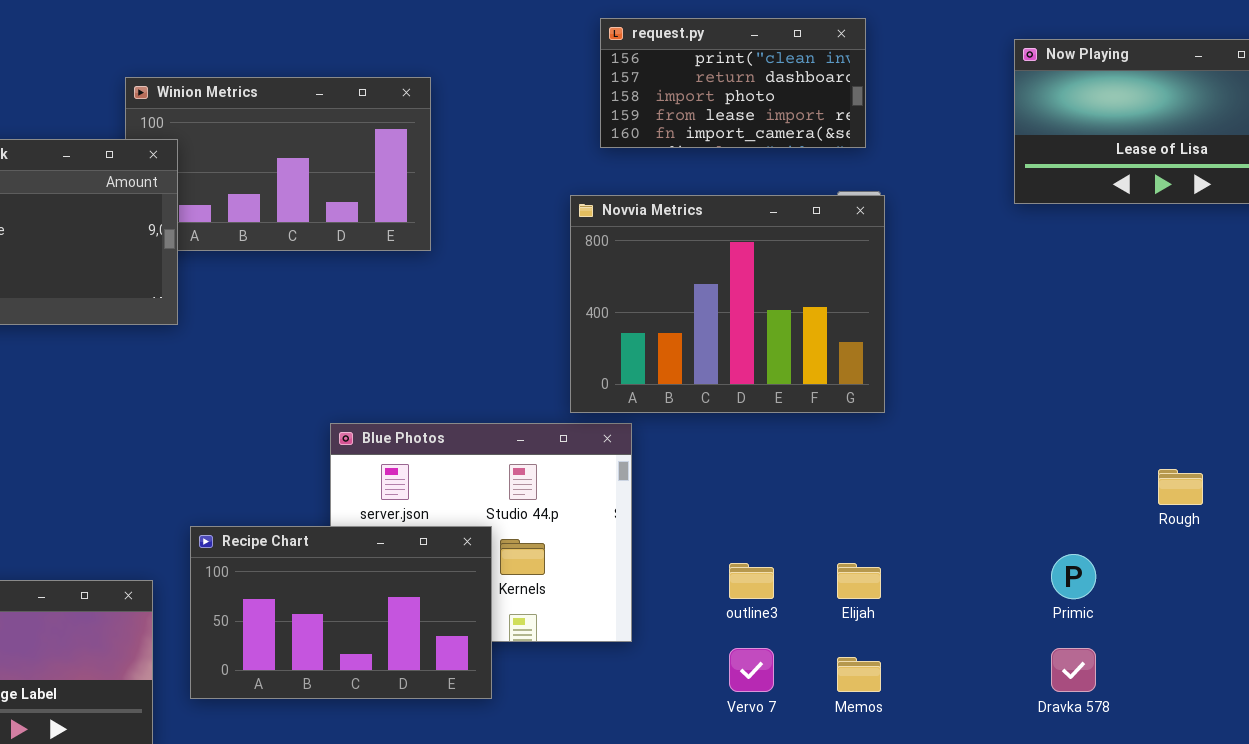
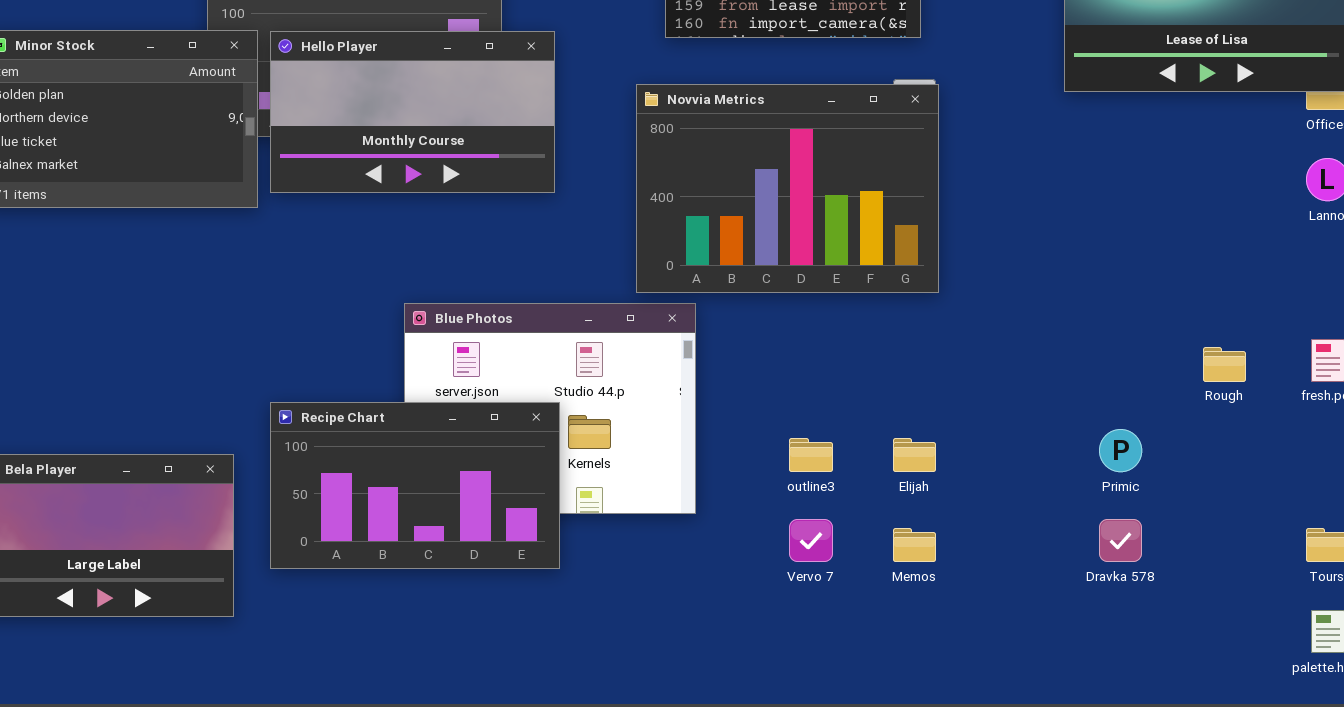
Hello Player: none -> [270,31,555,193], opened

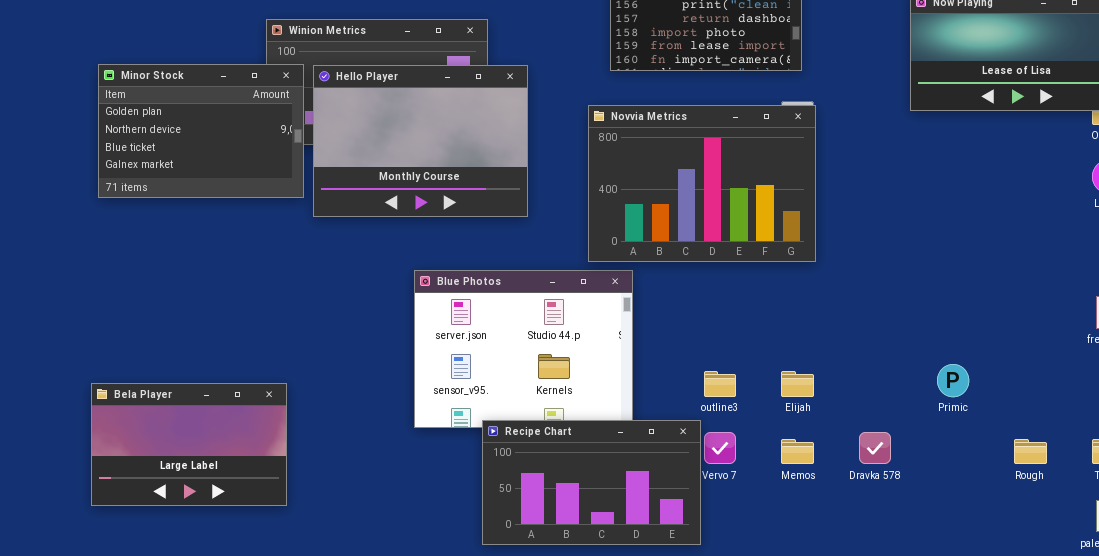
Hello Player: [270,31,555,193] -> [313,65,528,217], resized
Rough: [1203,347,1246,382] -> [1014,439,1047,464], moved
Recipe Chart: [270,402,560,569] -> [482,420,701,545], moved
Dravka 578: [1099,519,1142,562] -> [859,432,891,464], moved

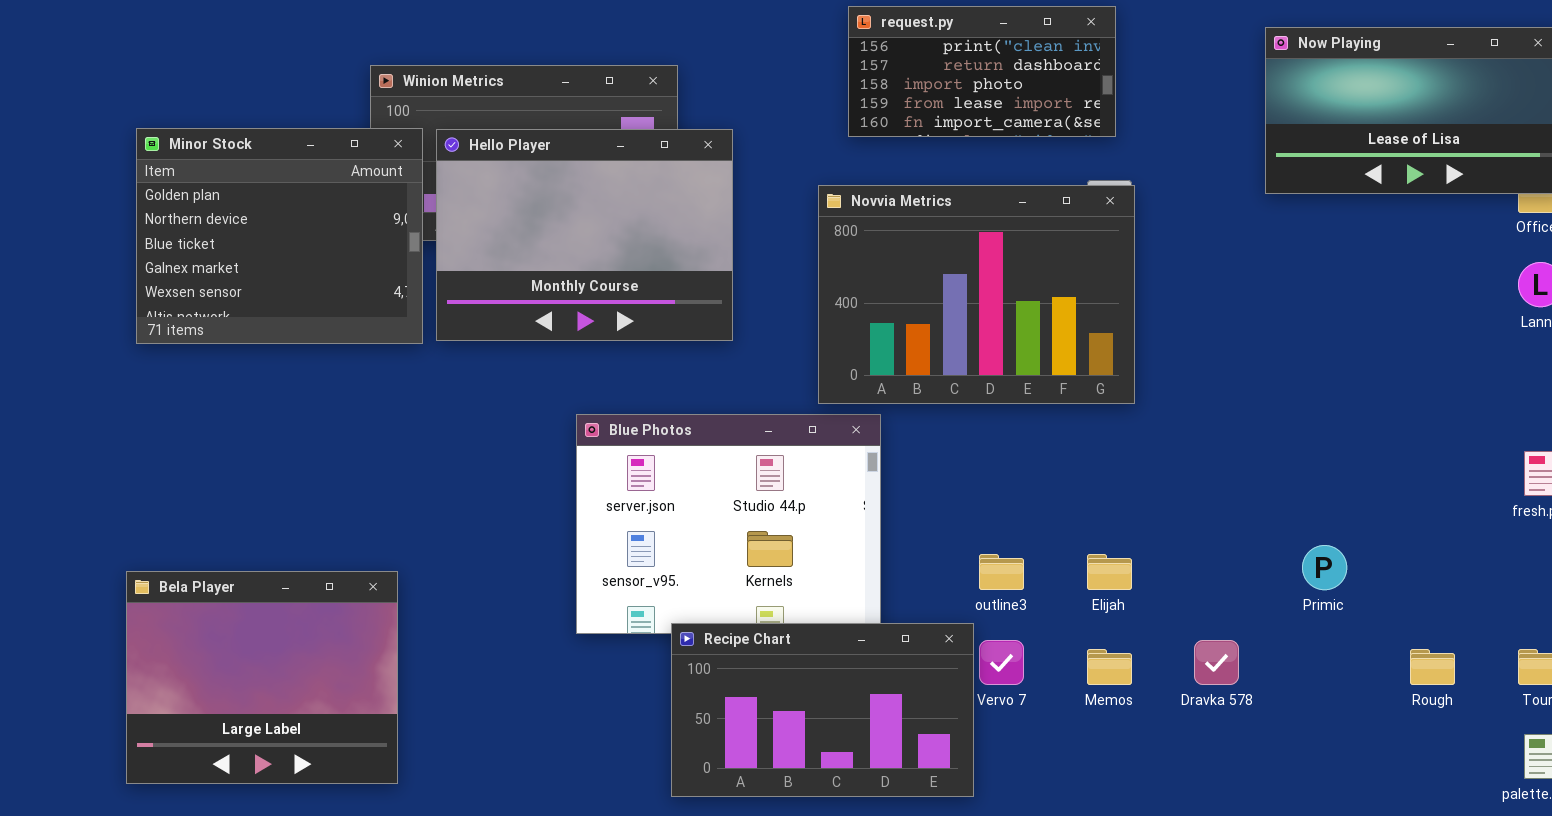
Minor Stock: [98,64,304,198] -> [136,128,423,344], resized
Bela Player: [91,383,287,506] -> [126,571,398,784], resized

